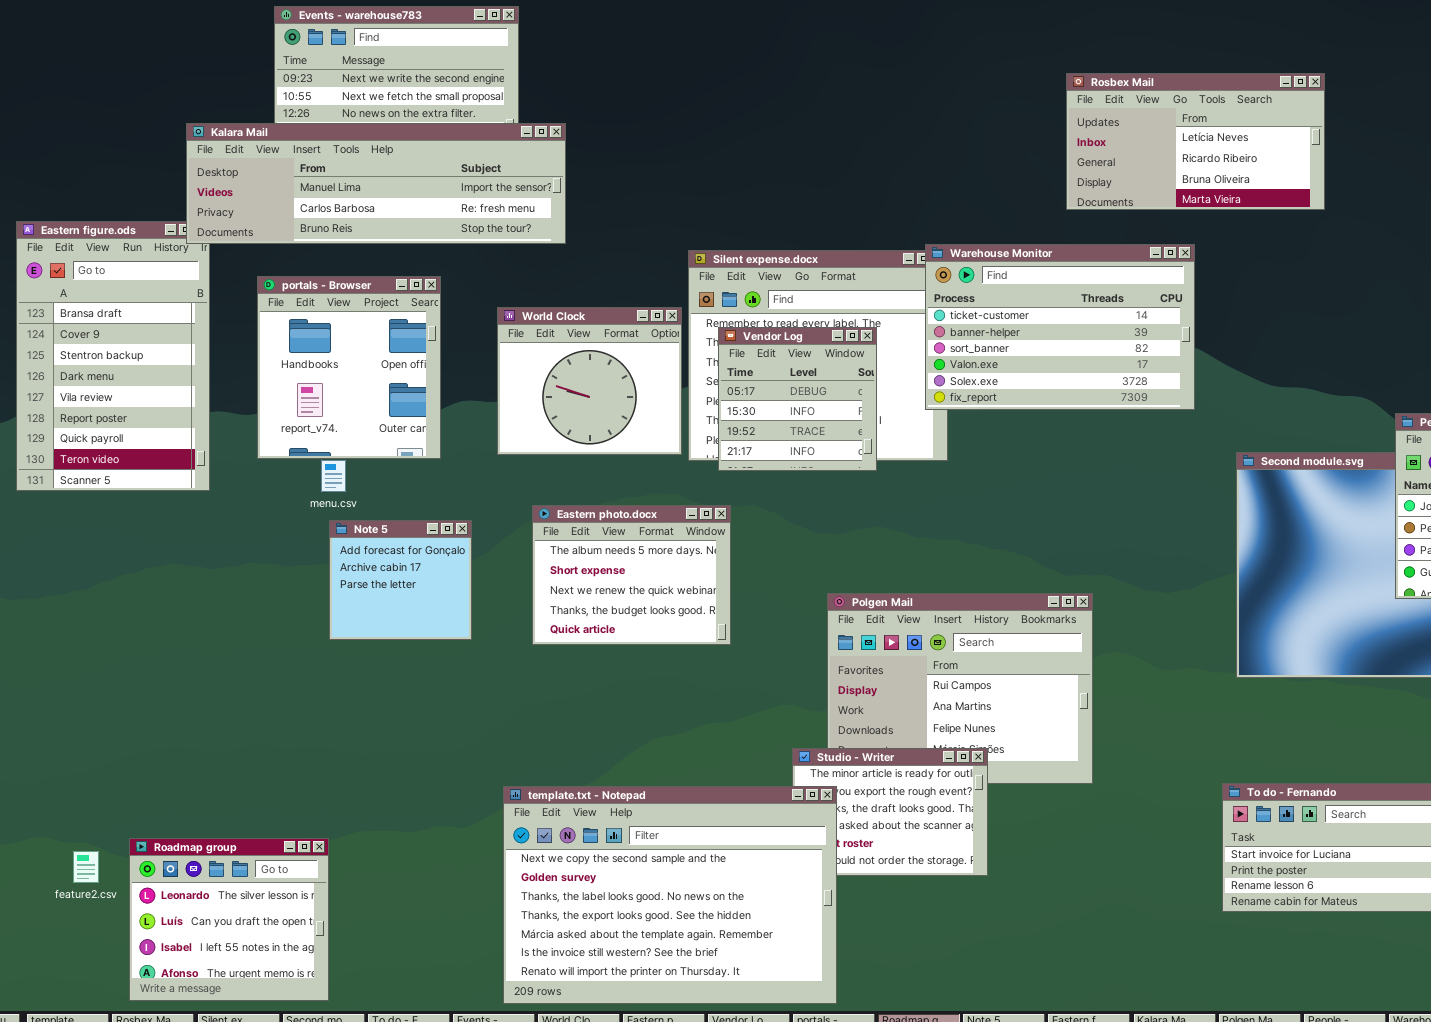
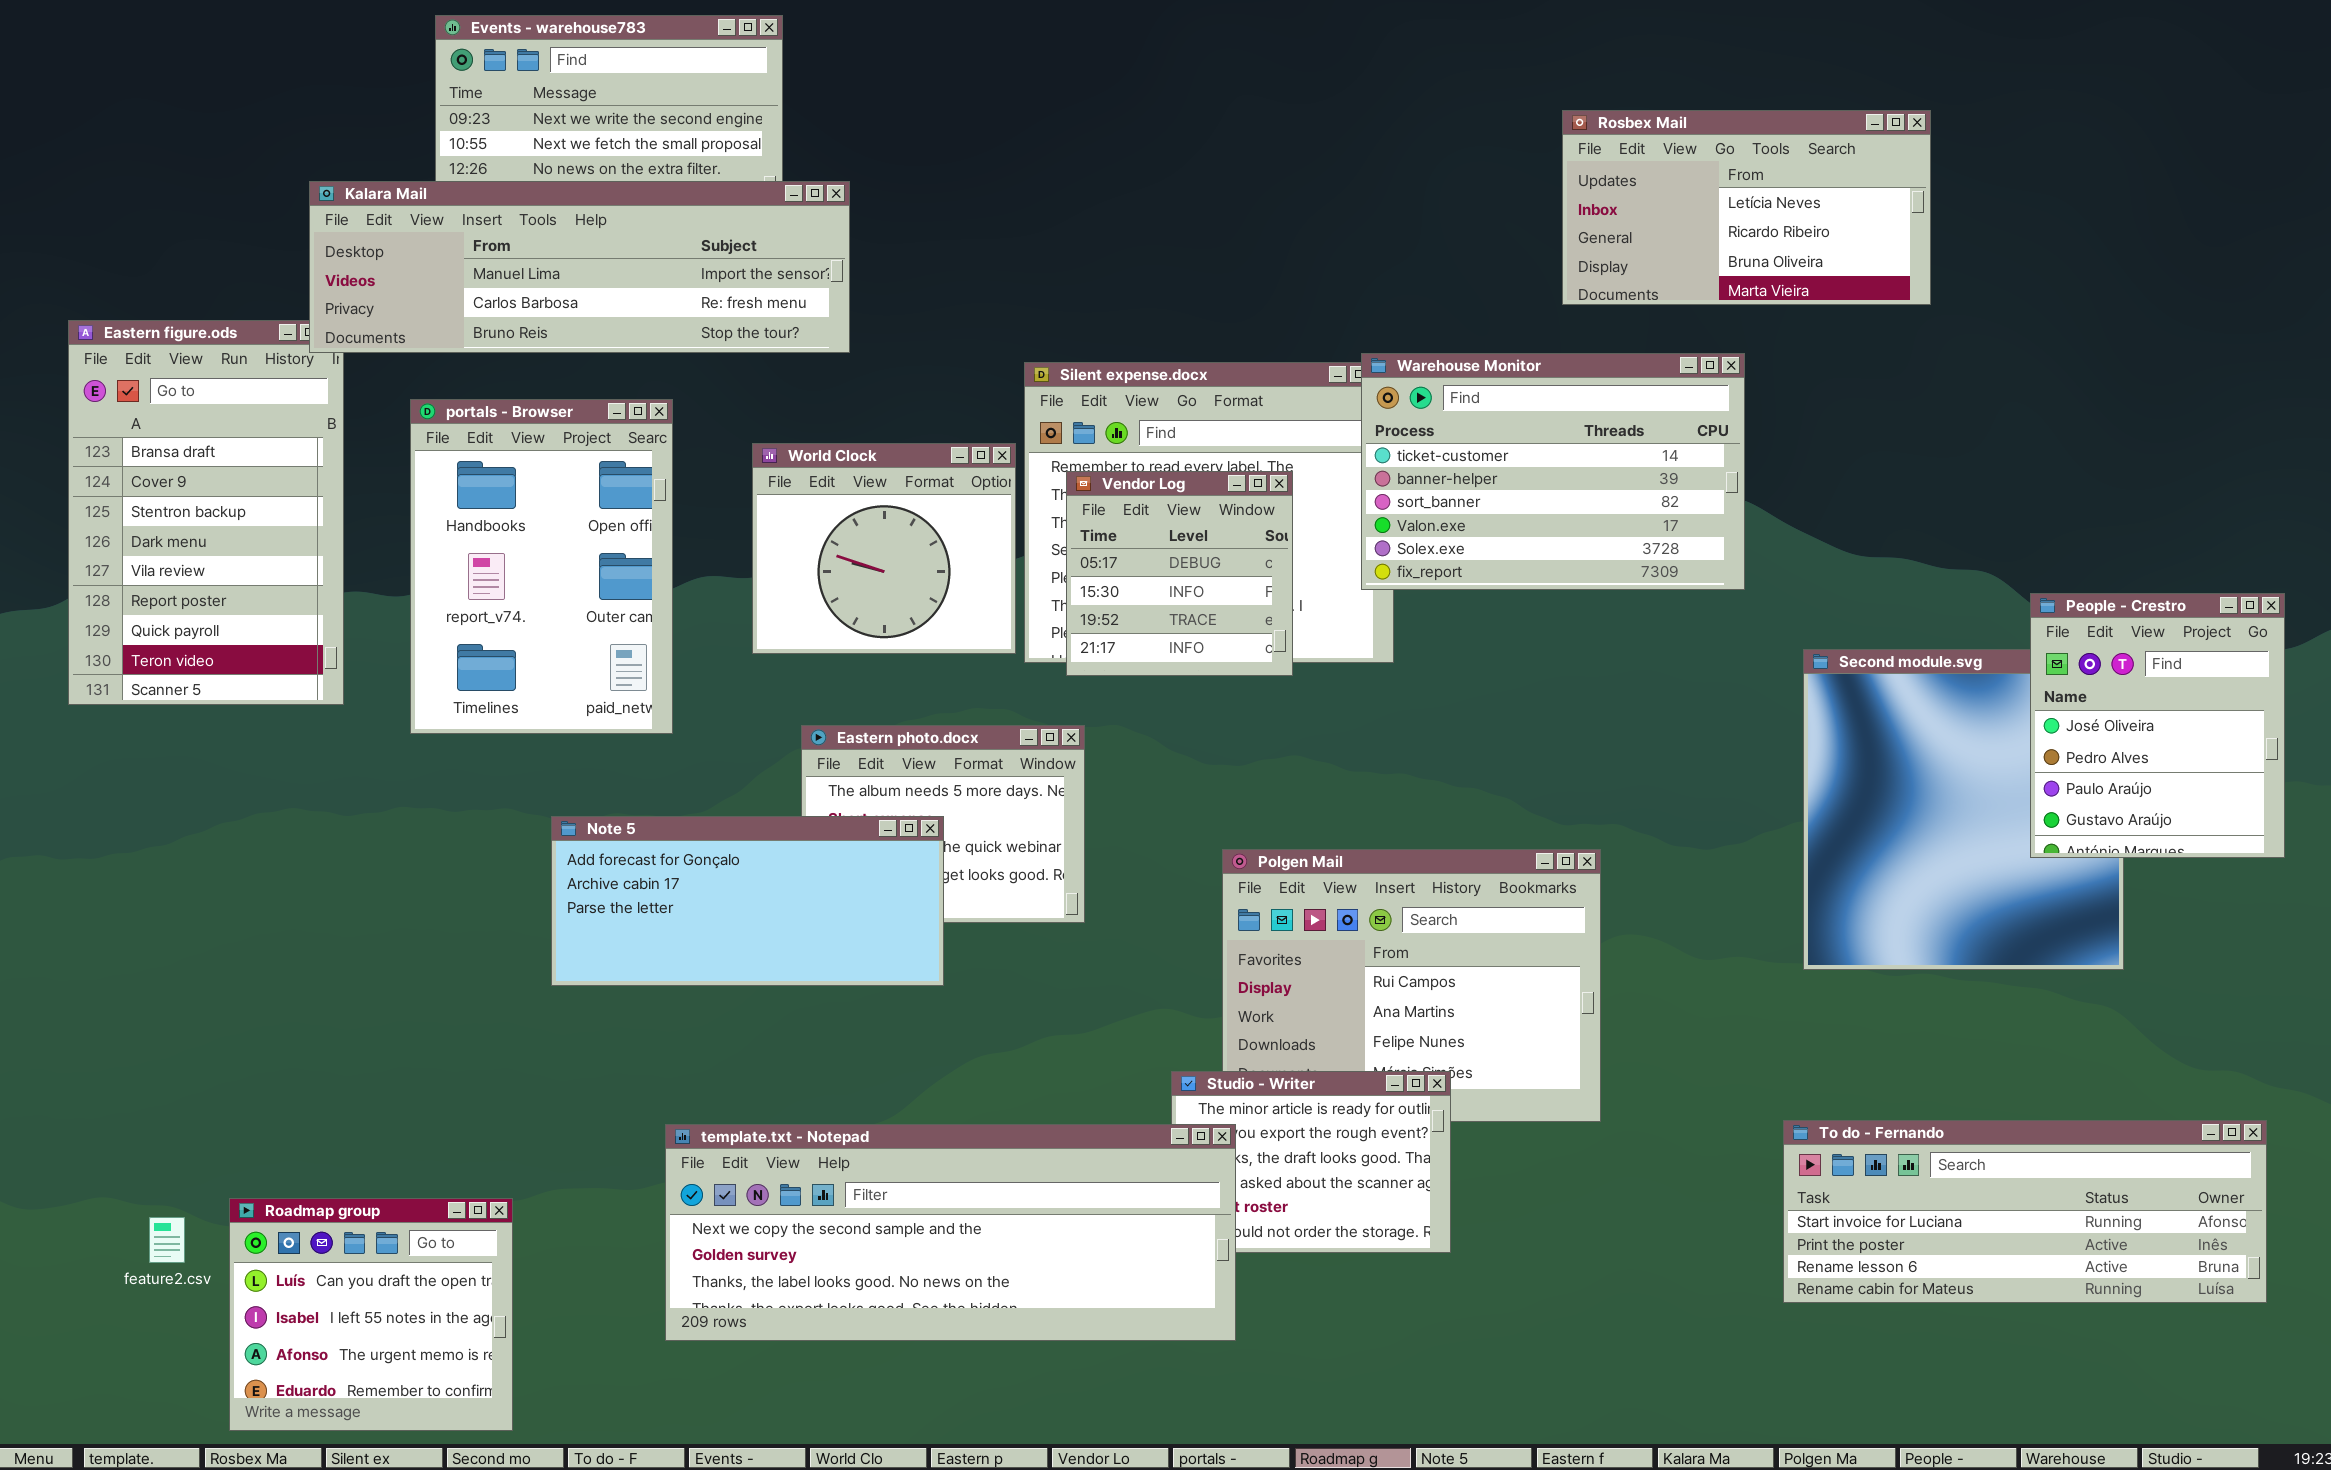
portals - Browser: [257,276,441,459] -> [410,399,673,734], resized
Note 5: [329,520,472,640] -> [551,816,944,986], moved, resized
template.txt - Notepad: [503,786,837,1004] -> [665,1124,1236,1341], resized
Roadmap group: [129,838,329,1001] -> [229,1198,513,1431], scrolled down 1 row

